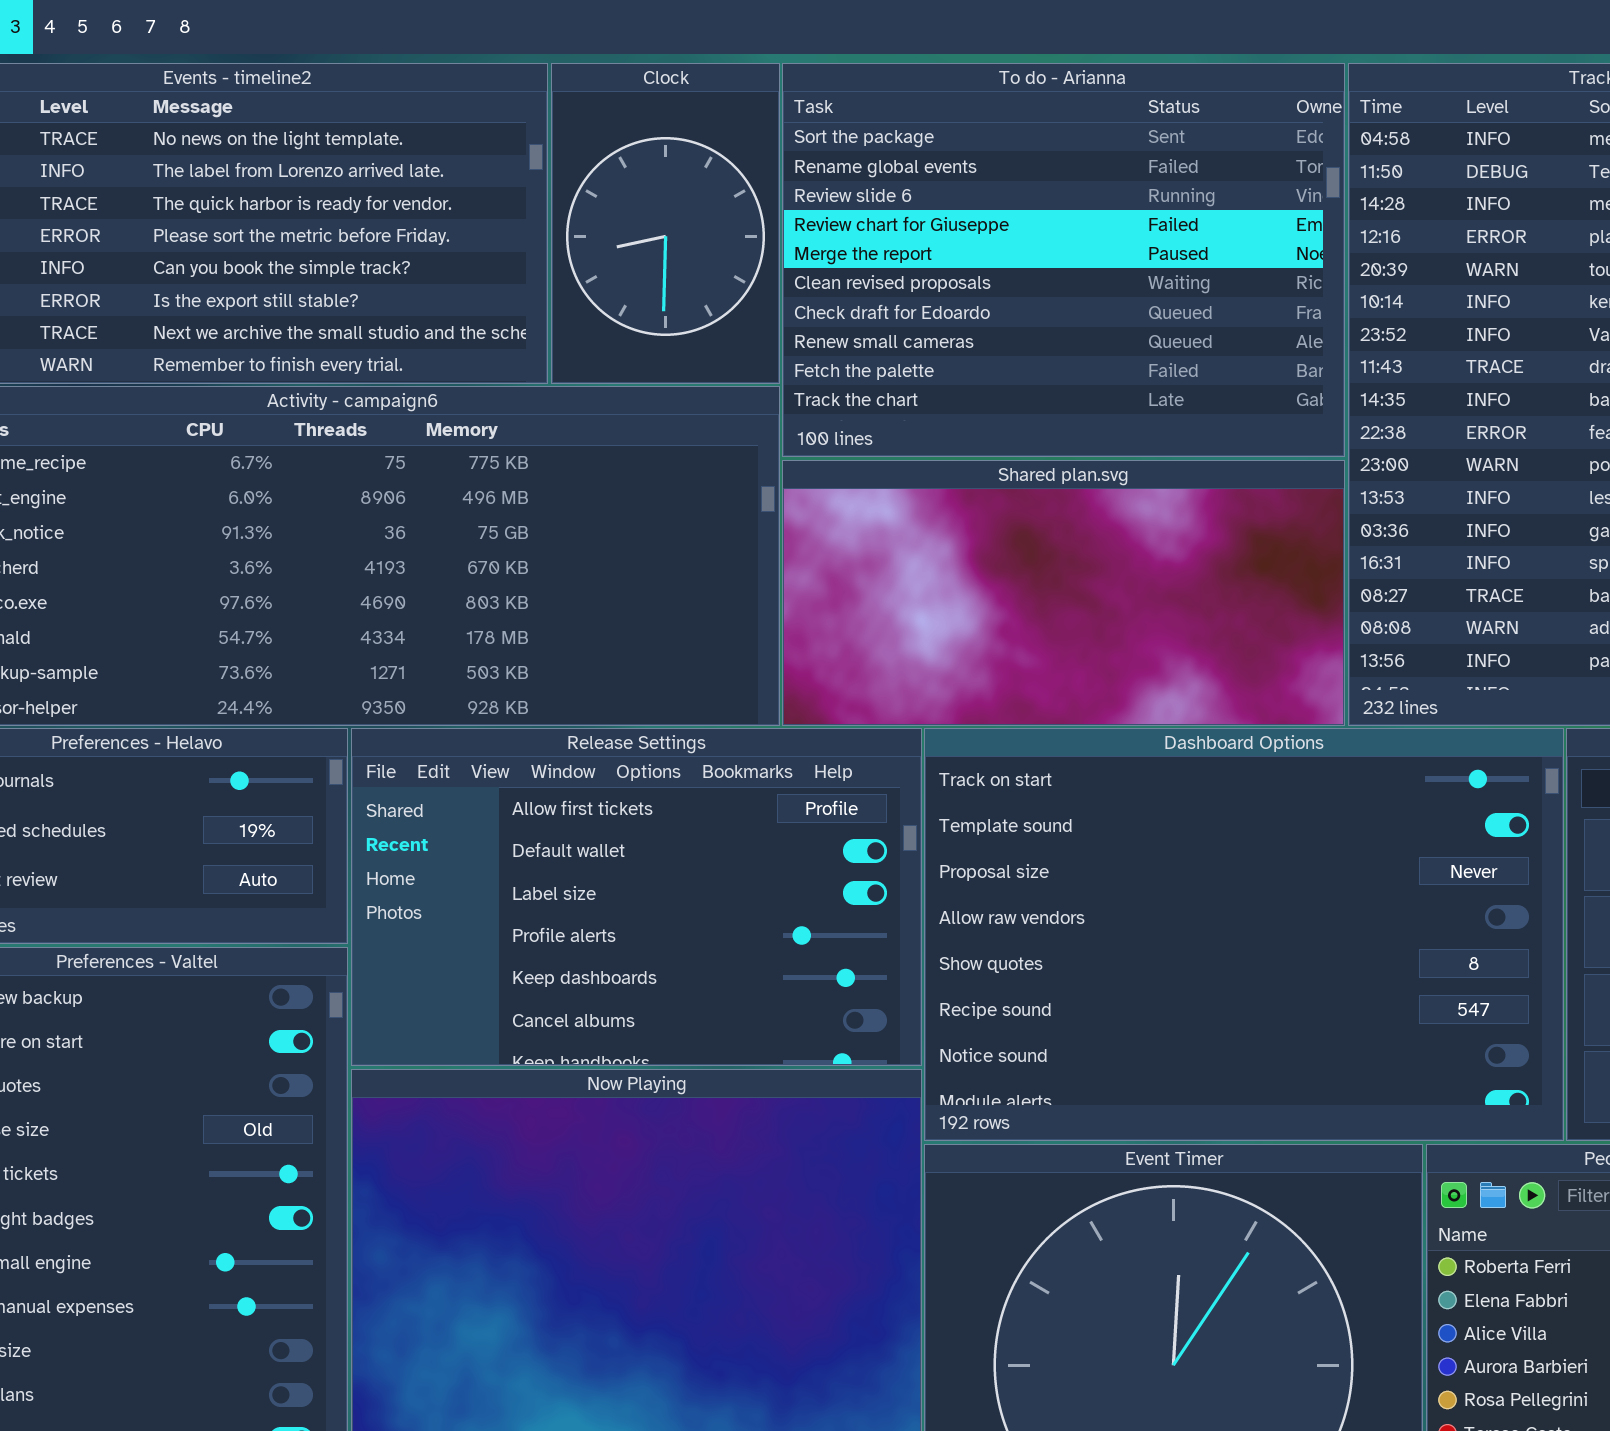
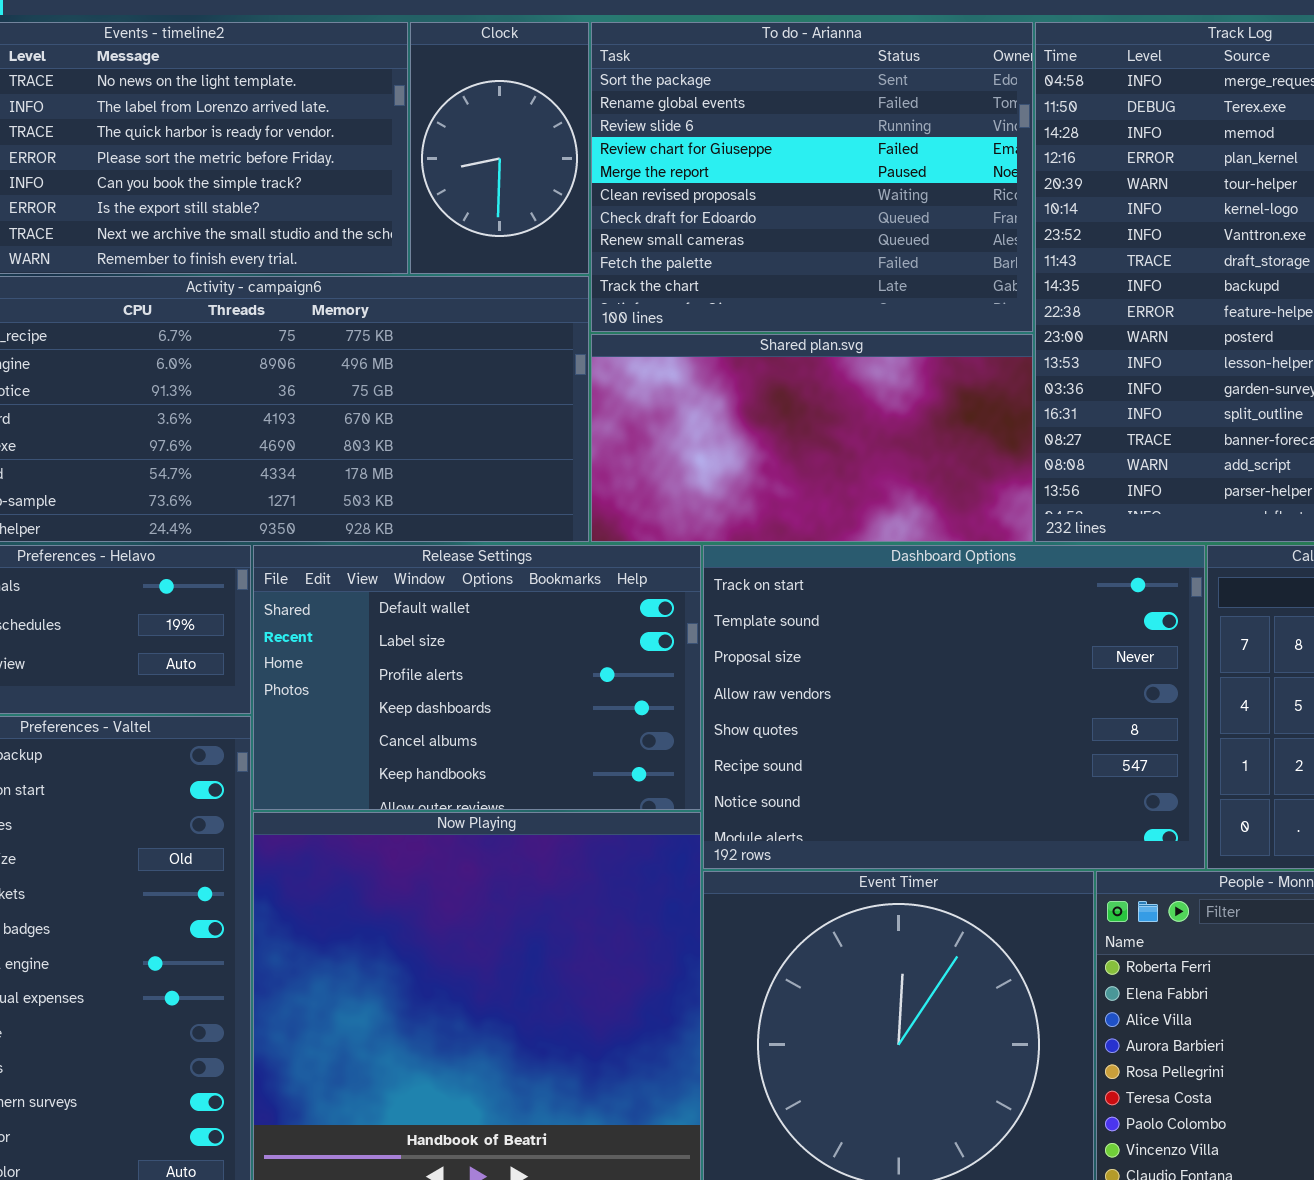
Release Settings: [351,728,922,1066] -> [253,545,701,810], scrolled down 1 row

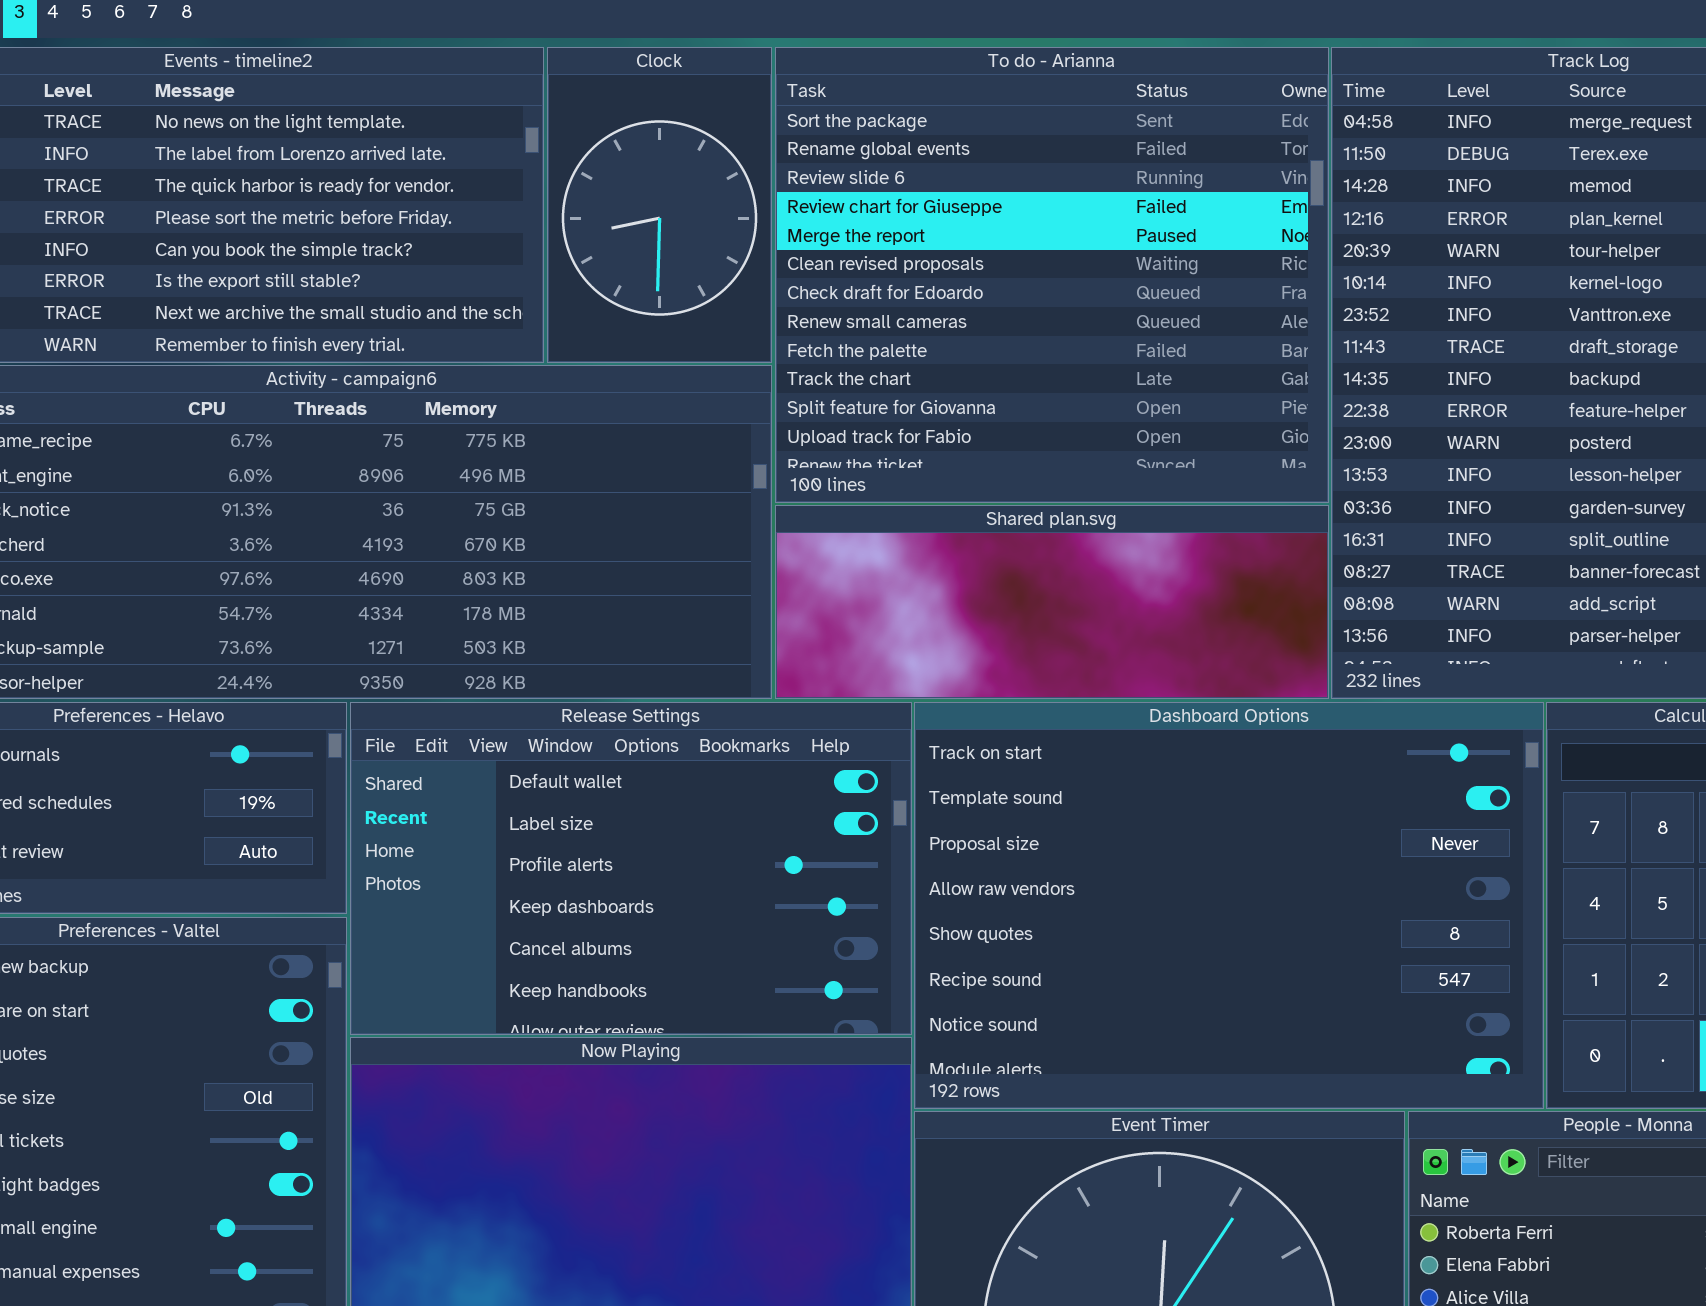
To do - Arianna: [591,22,1033,332] -> [775,47,1329,503], resized
Shared plan.svg: [591,334,1033,542] -> [775,505,1329,699], resized

